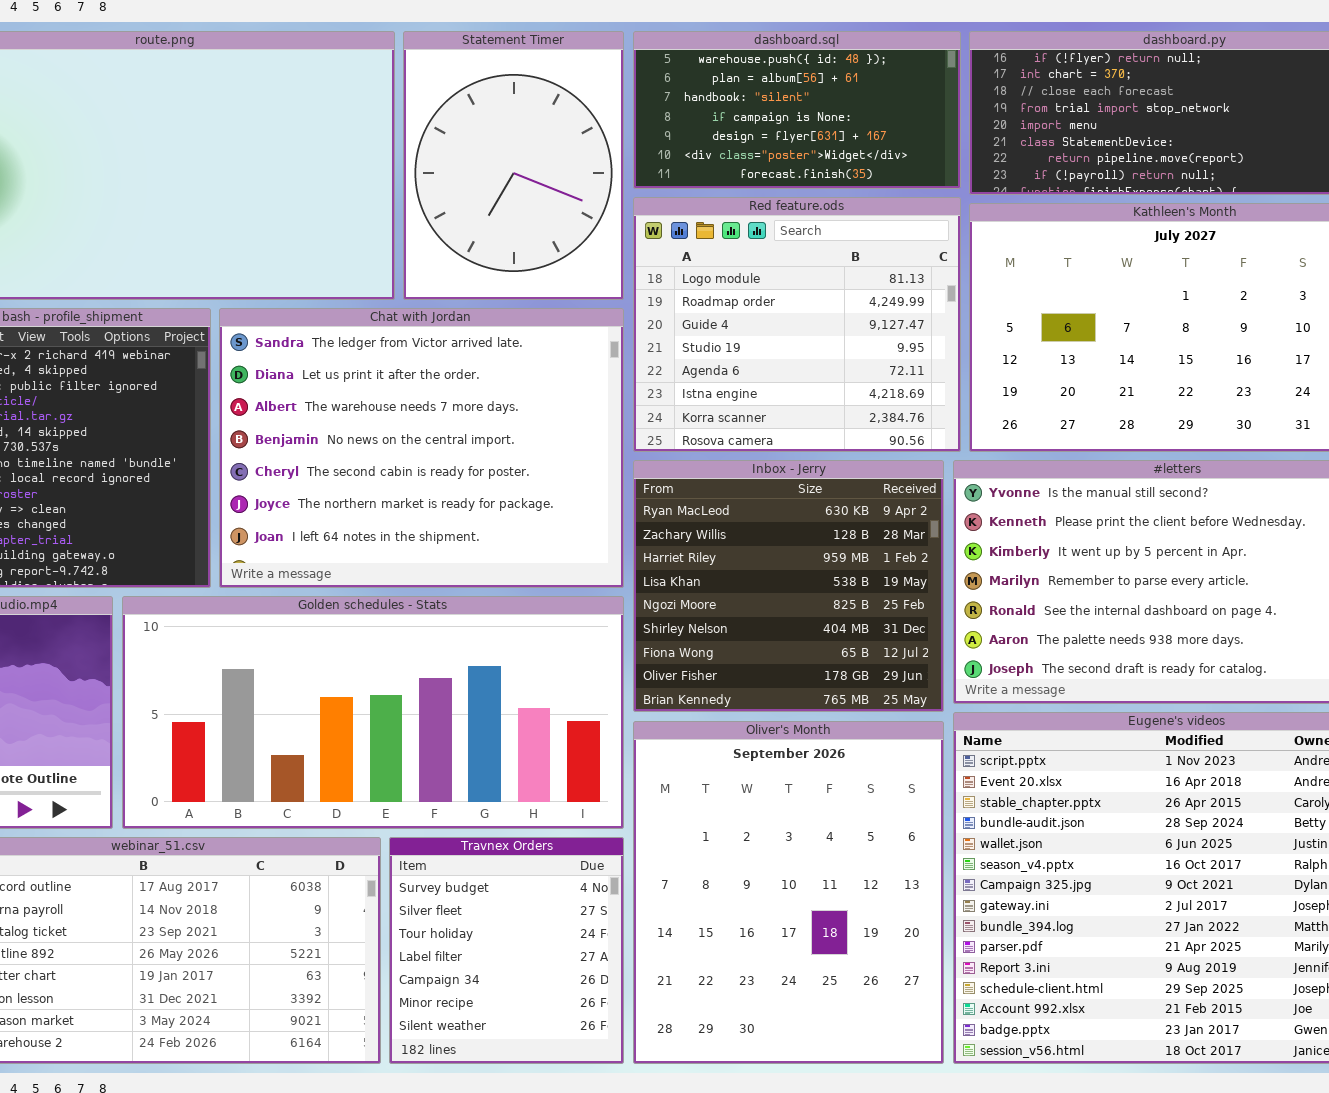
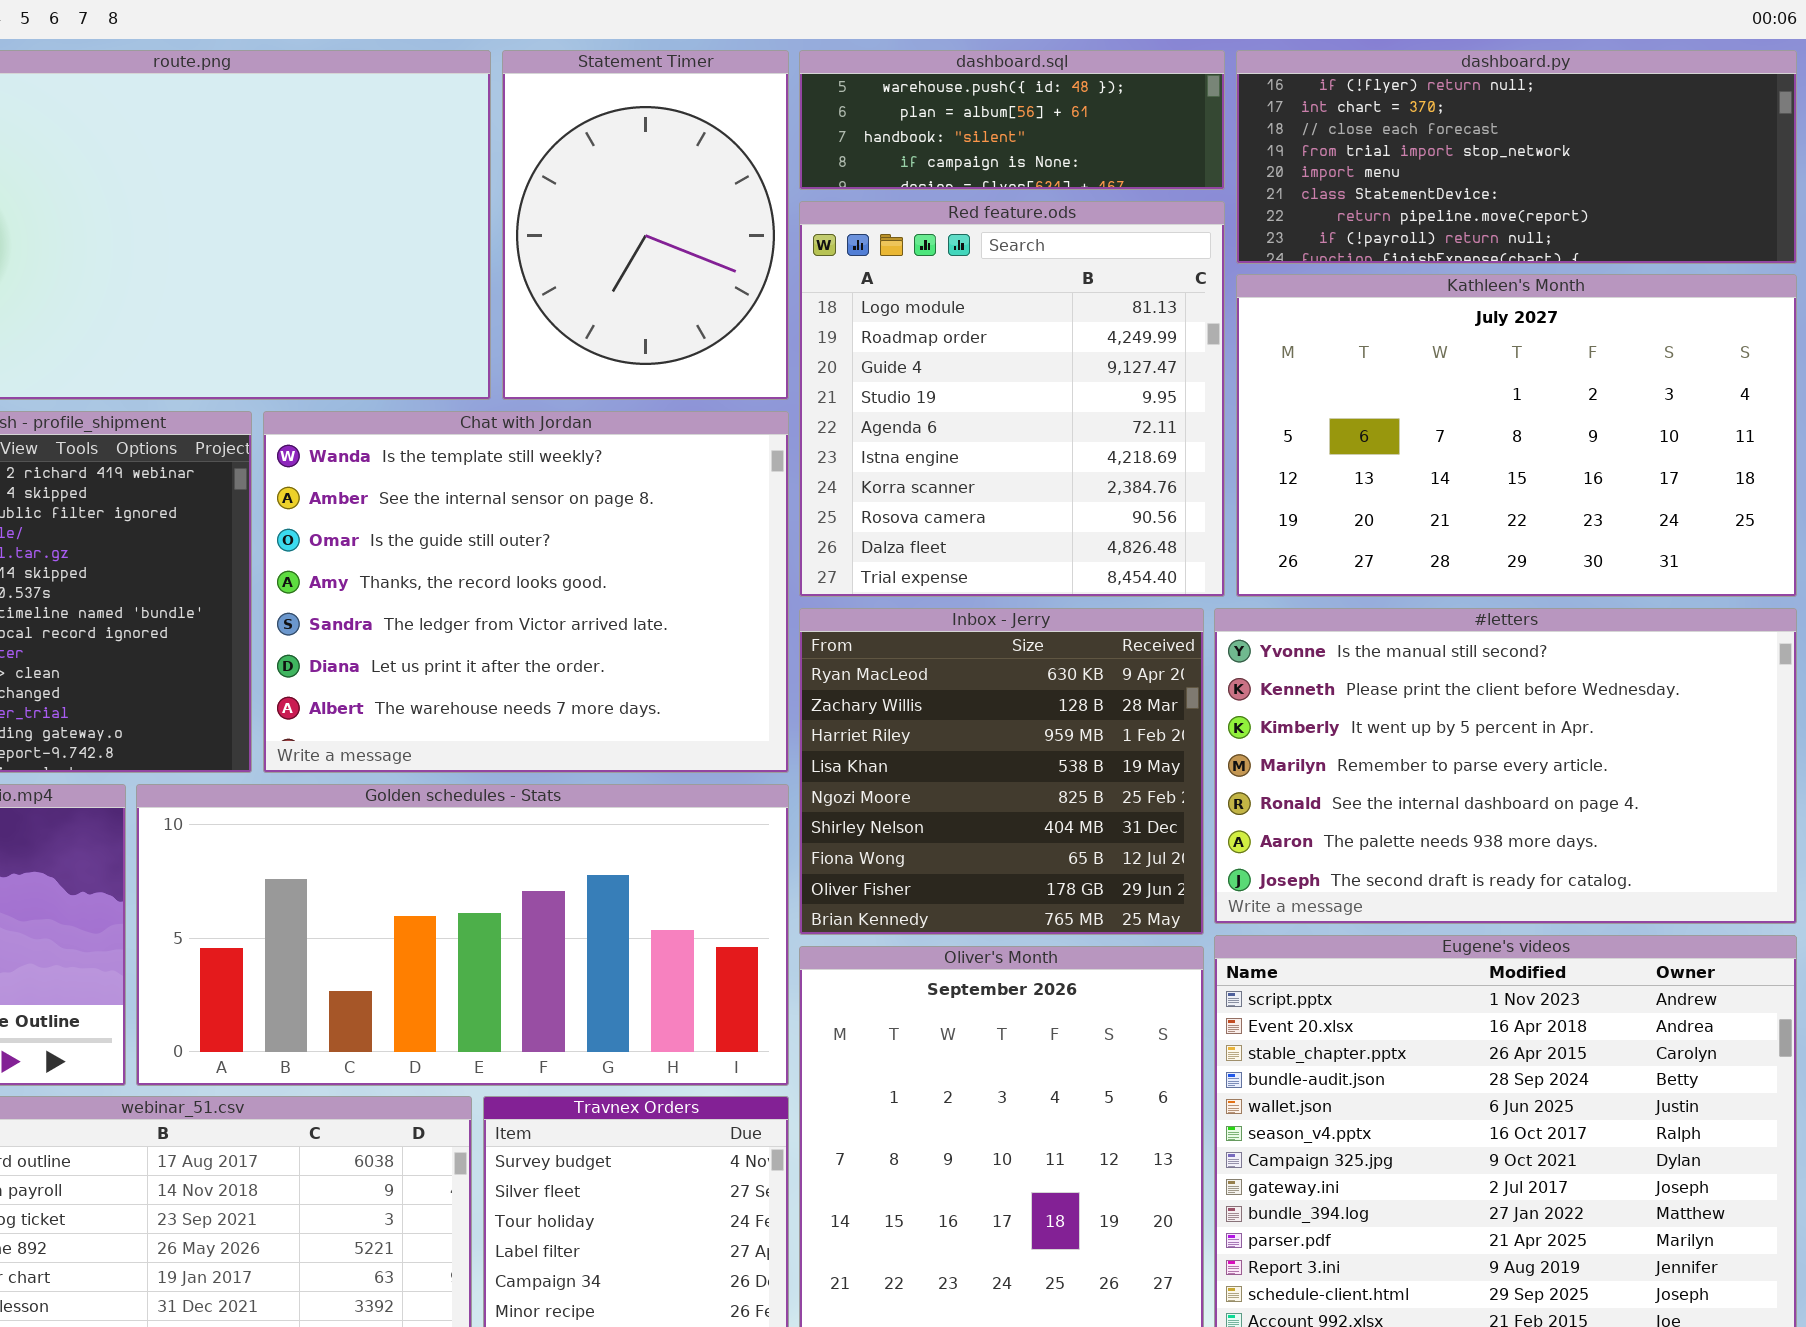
dashboard.sql: [633,31,961,189] -> [799,50,1225,190], resized
Red feature.ods: [633,197,961,452] -> [799,201,1225,597], resized
Chat with Jordan: [219,308,624,588] -> [263,411,789,773], scrolled up 4 rows

